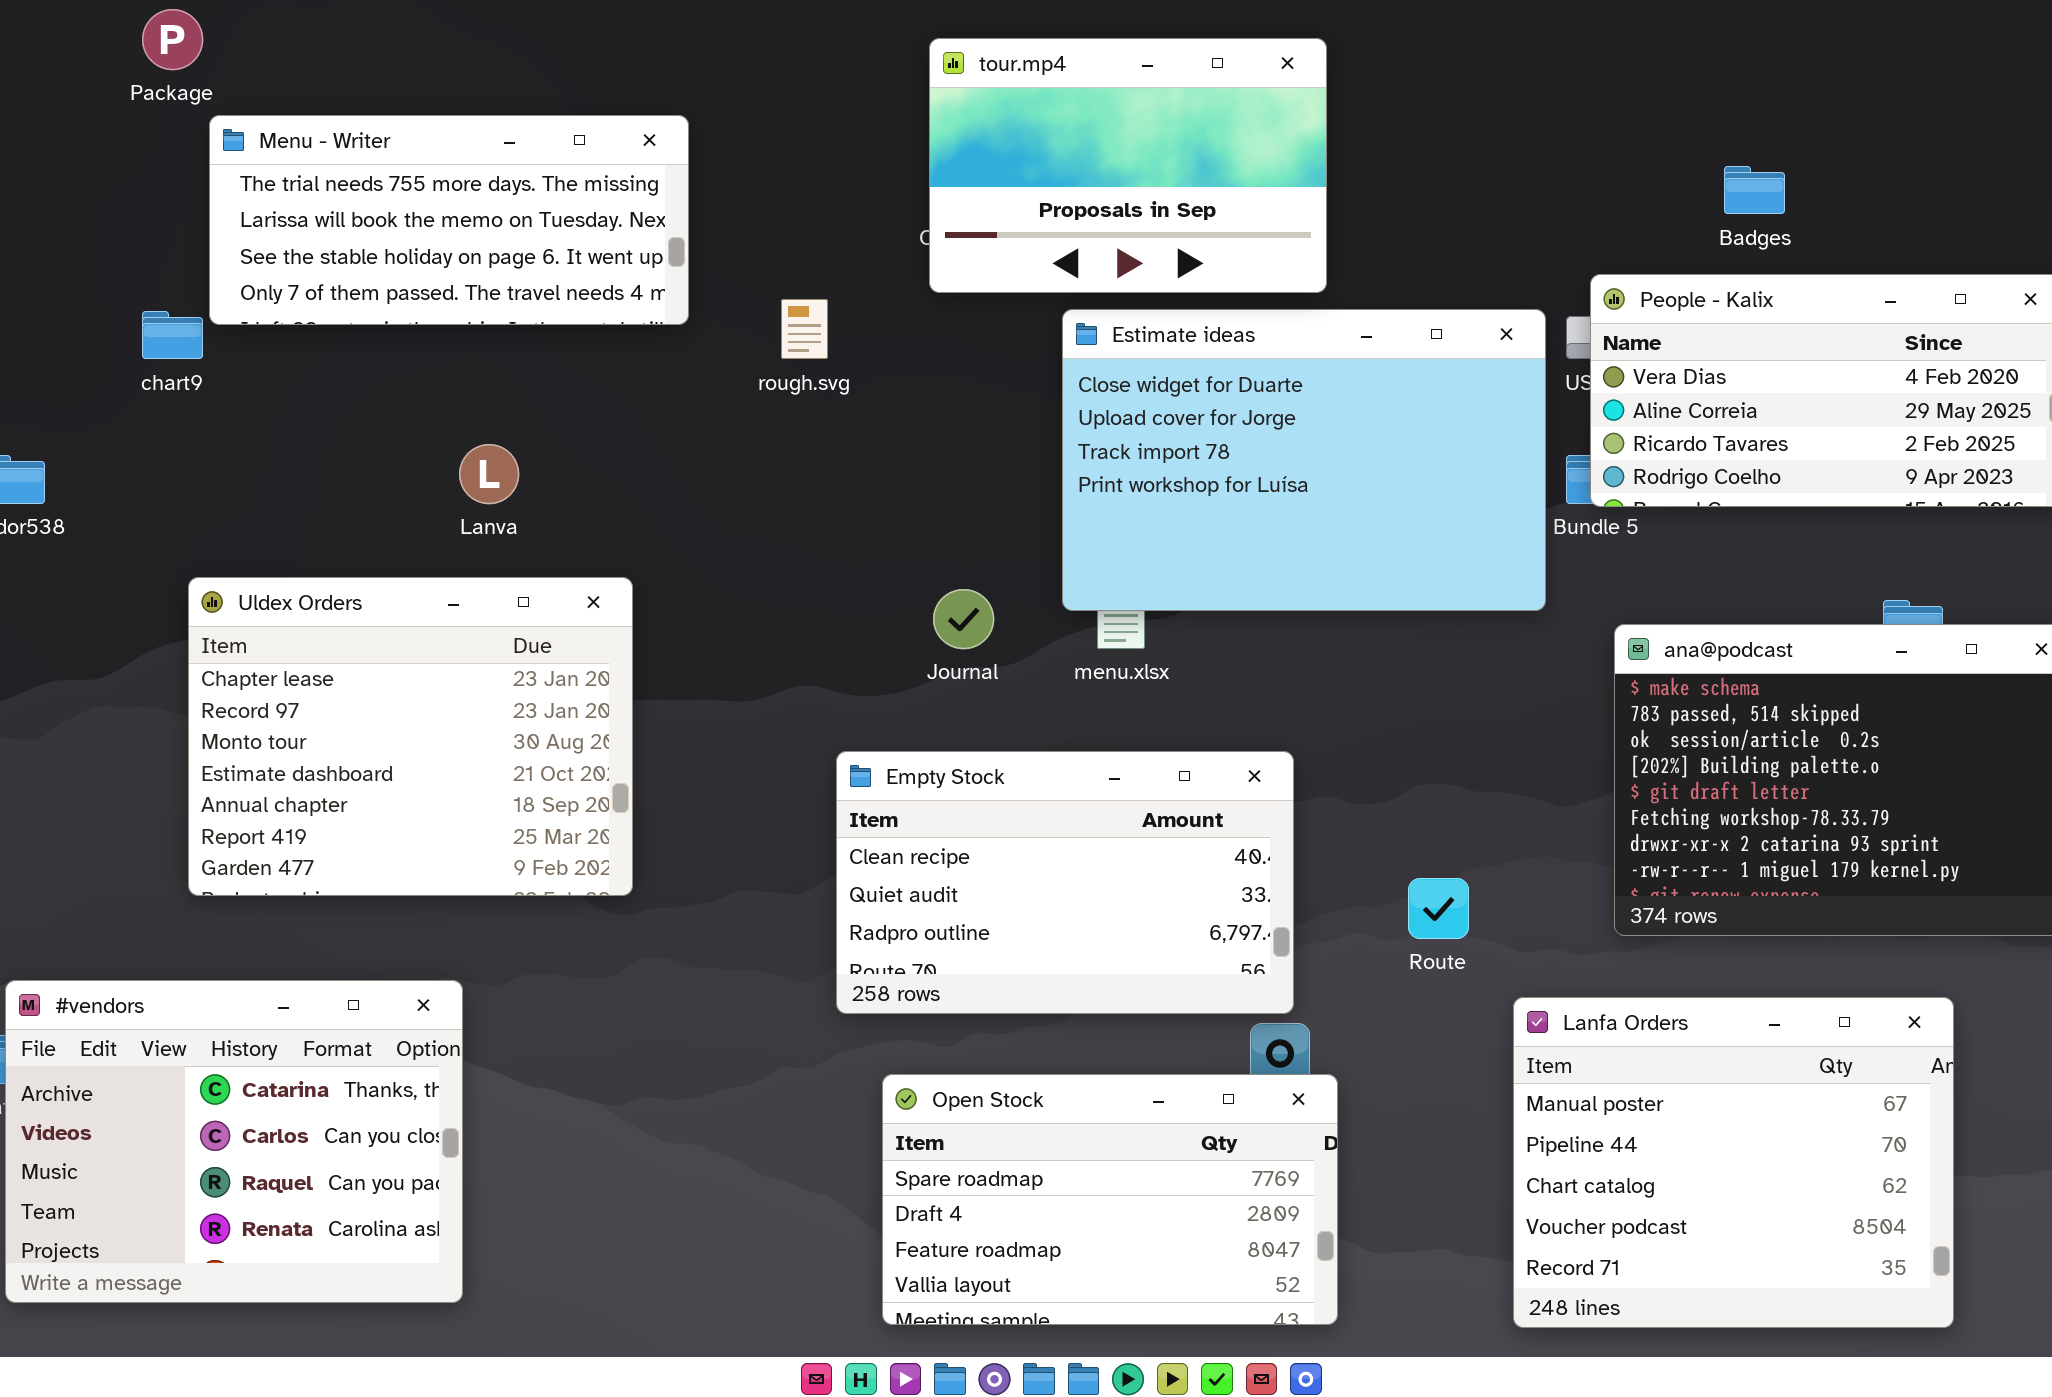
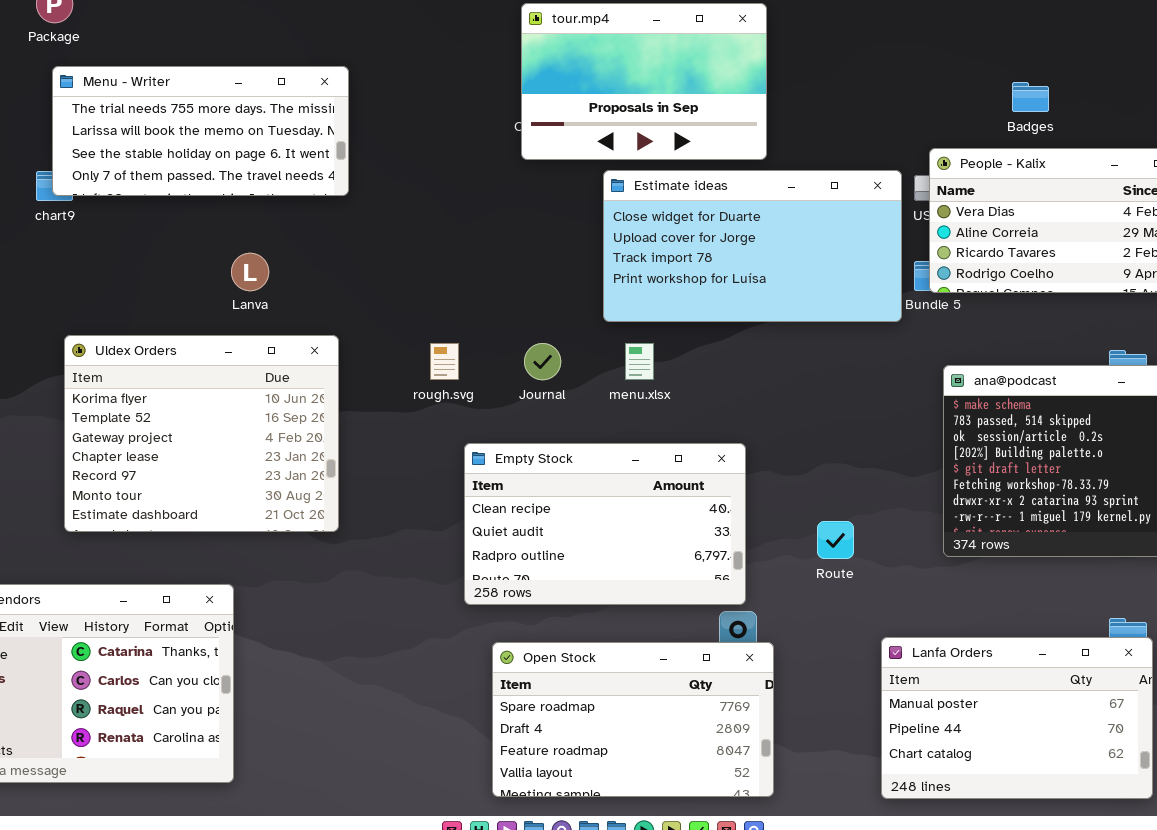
Menu - Writer: [209,115,689,325] -> [52,66,349,196], moved
rough.svg: [781,299,828,359] -> [430,343,459,380], moved
Estimate ideas: [1062,309,1546,611] -> [603,170,902,322], resized
Uldex Orders: [188,577,633,896] -> [64,335,339,532], scrolled up 3 rows
Lanfa Orders: [1513,997,1954,1328] -> [881,637,1153,799], resized

